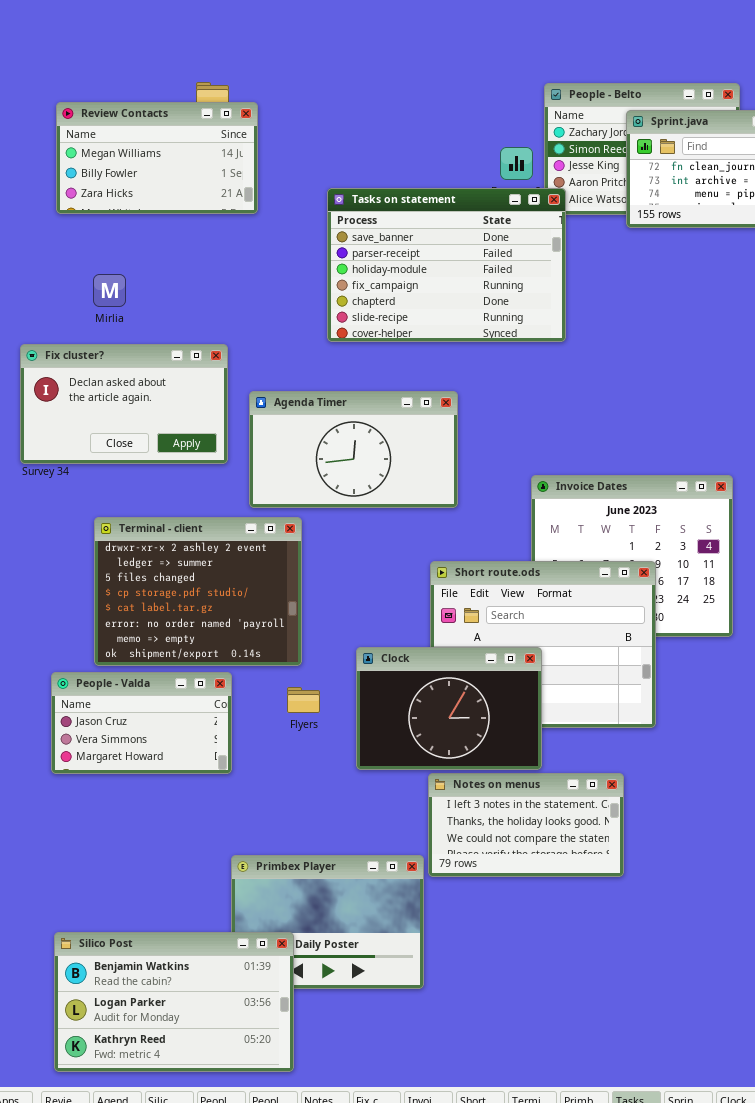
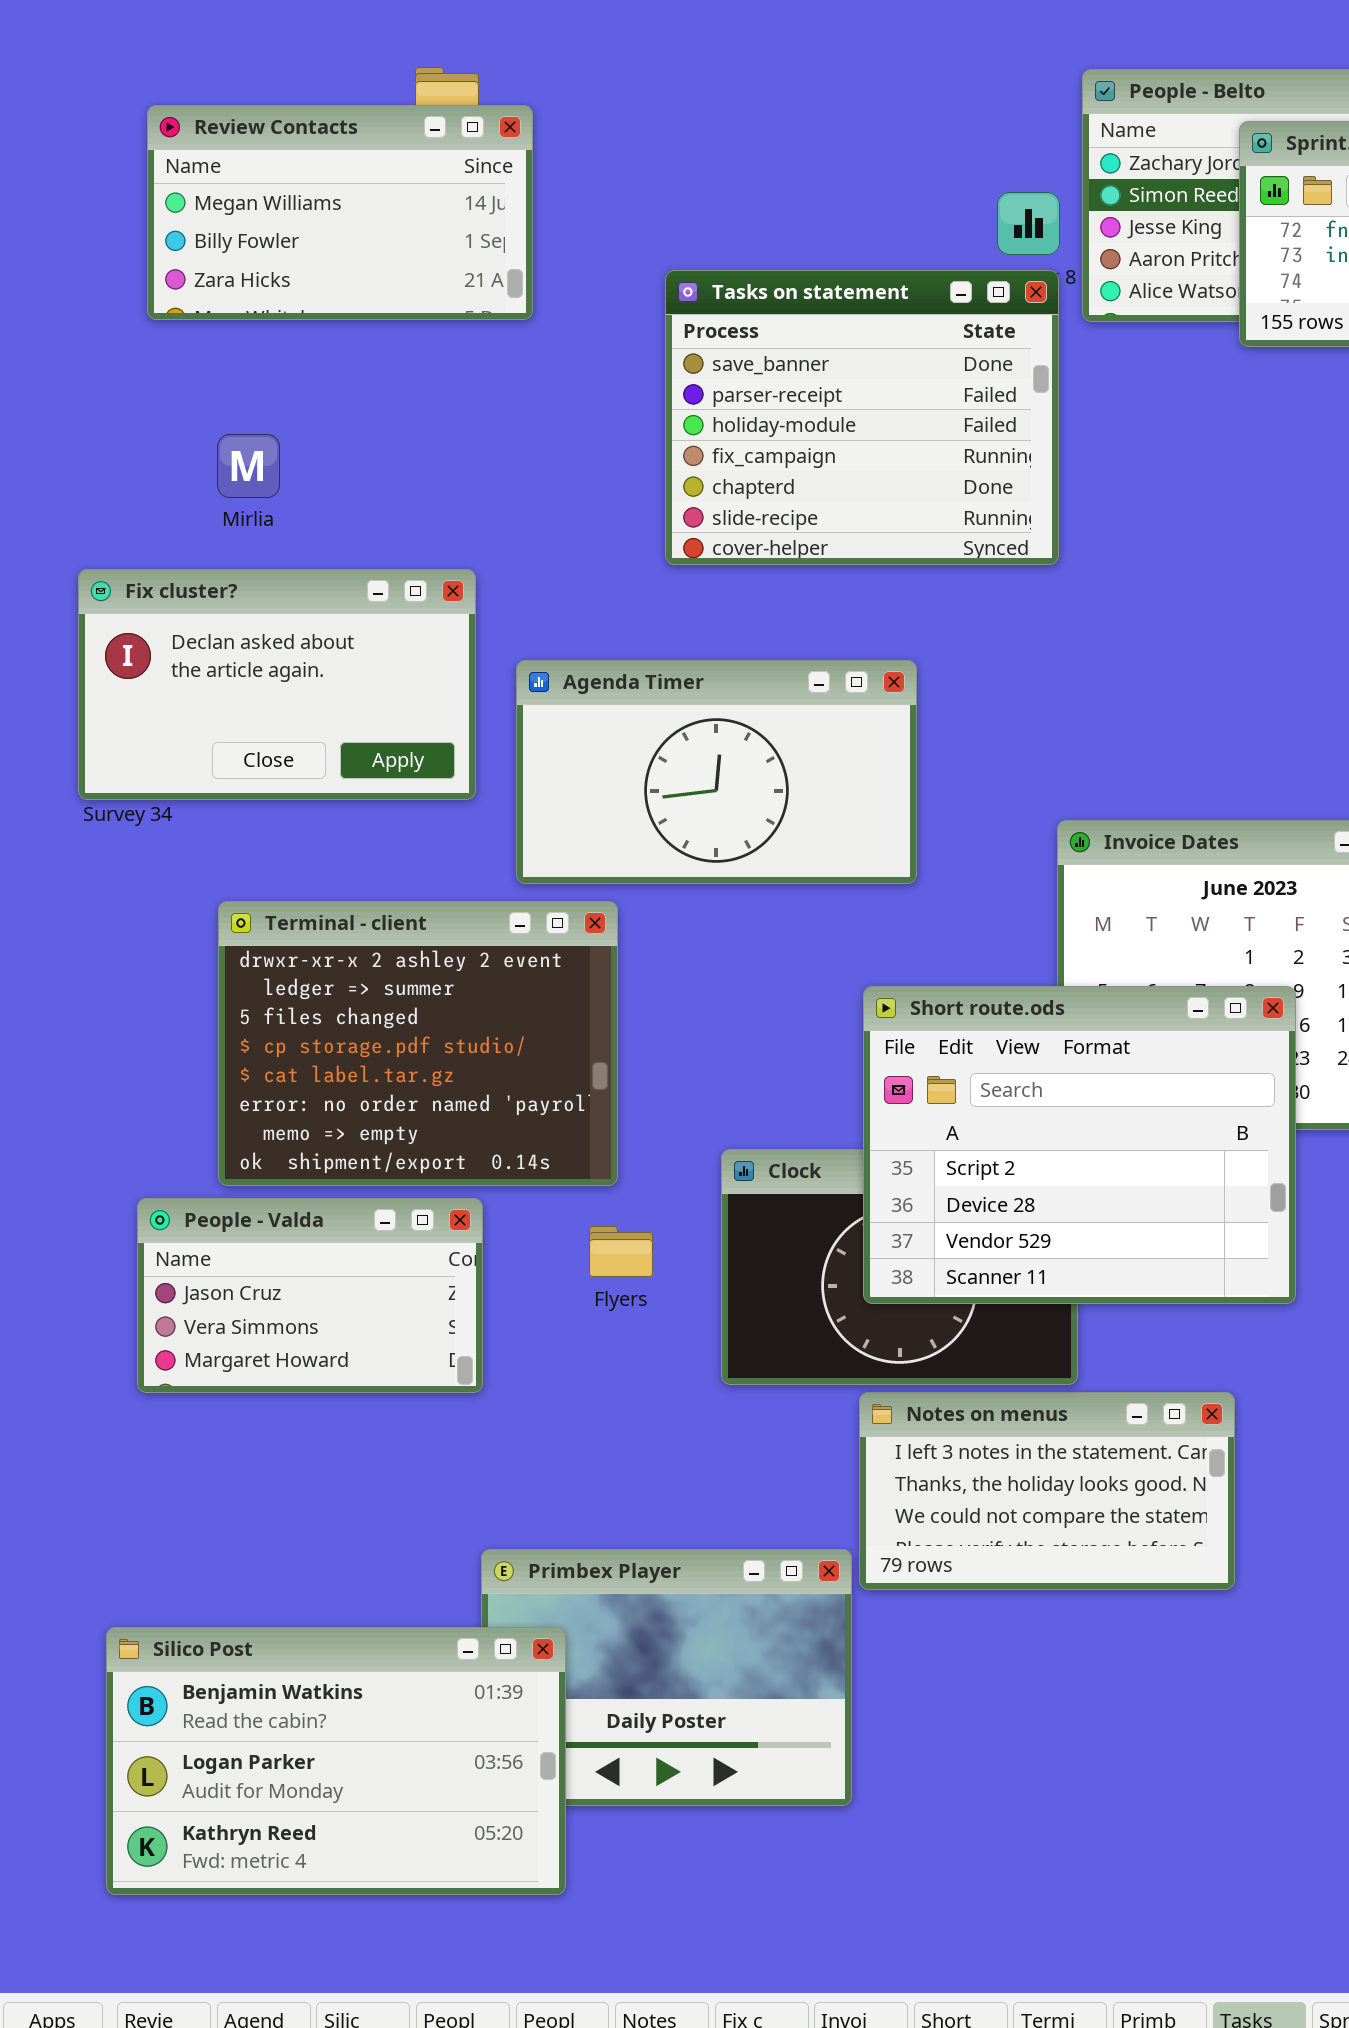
Tasks on statement: [327,188,566,342] -> [665,270,1059,565], resized
Short route.ods: [430,561,656,728] -> [863,986,1296,1304], raised
Silico Post: [54,932,294,1072] -> [106,1627,566,1895], moved

